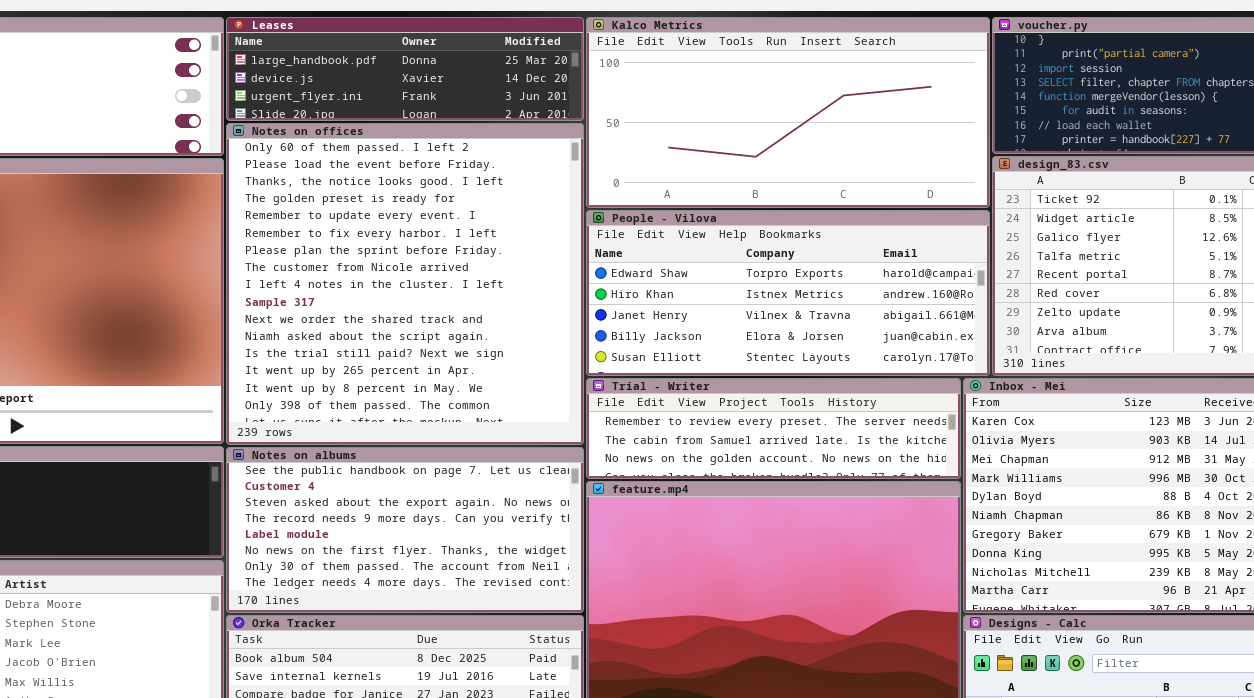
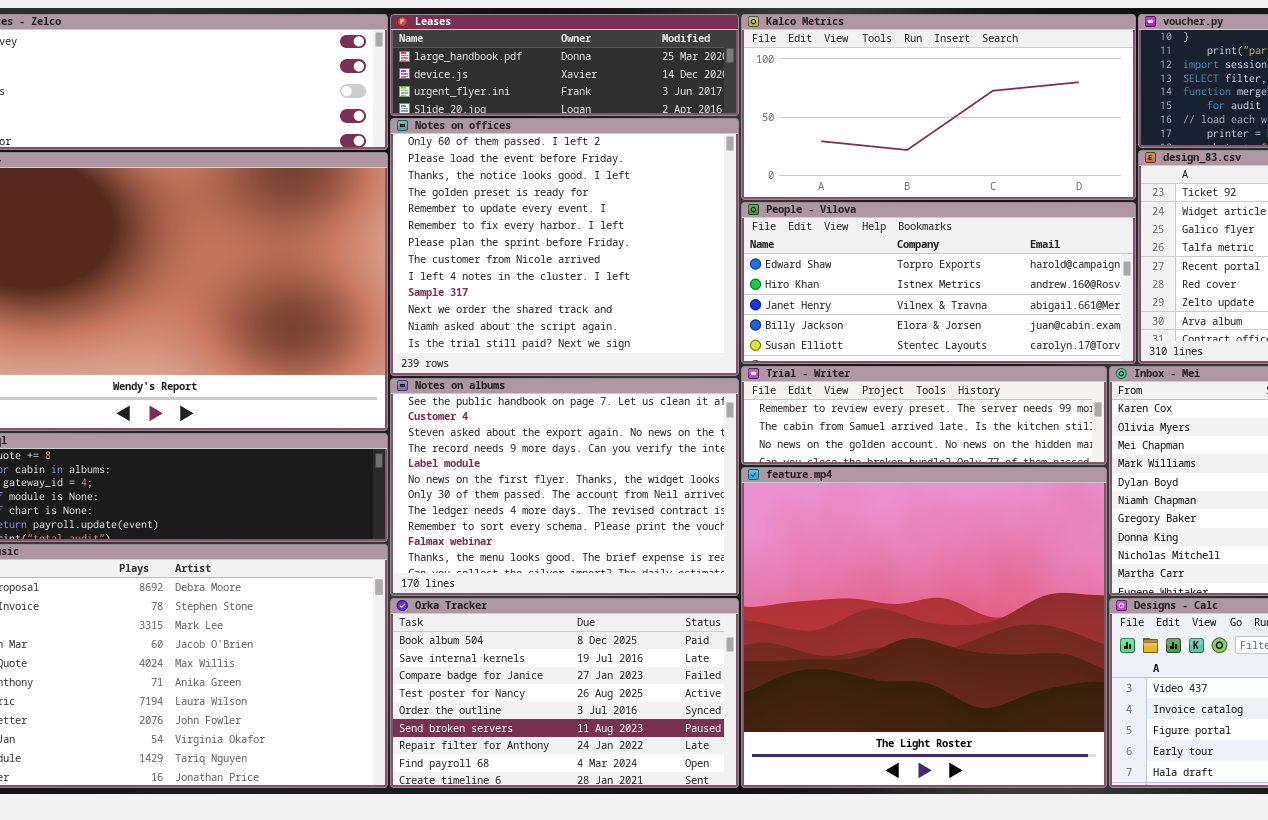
Notes on offices: [226,123,584,445] -> [390,118,739,376], resized
Notes on albums: [226,447,584,613] -> [390,378,739,596], resized

